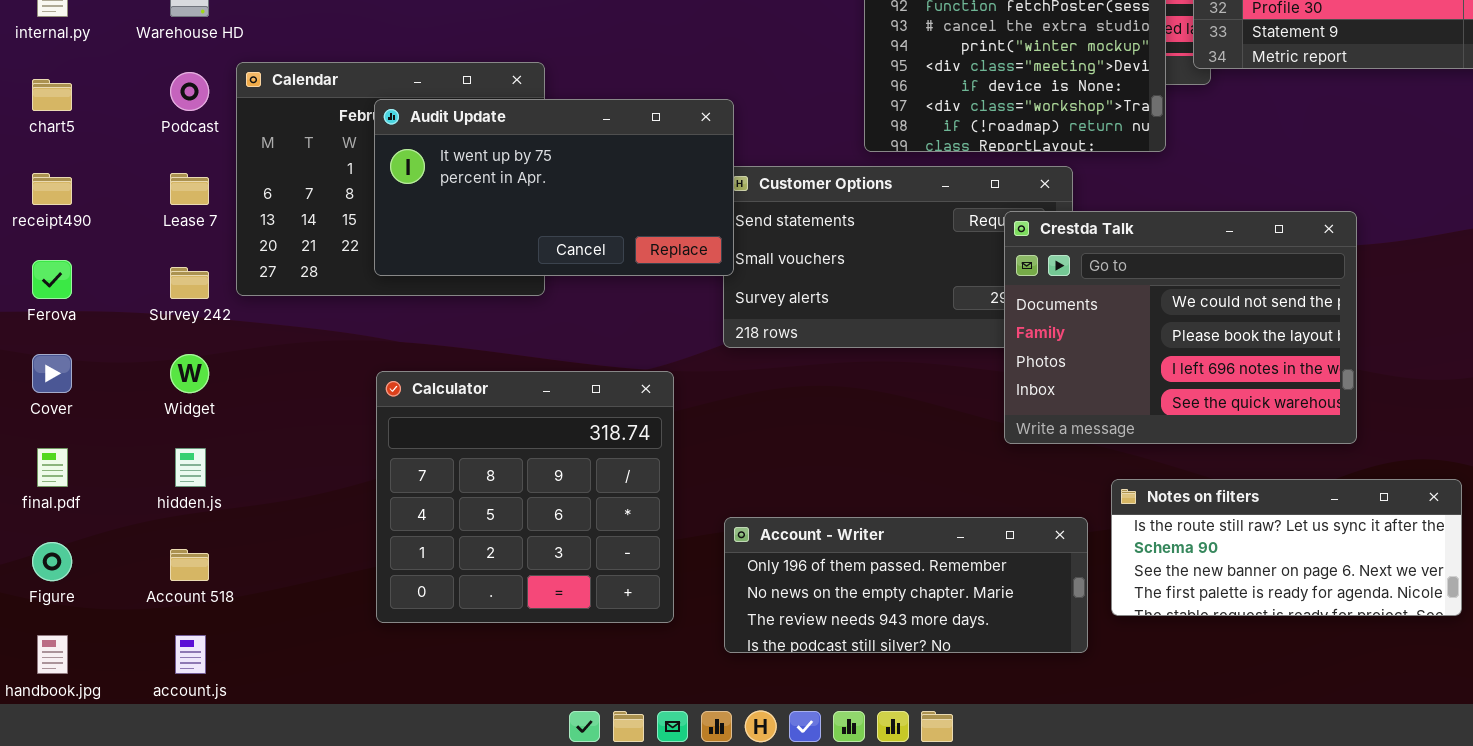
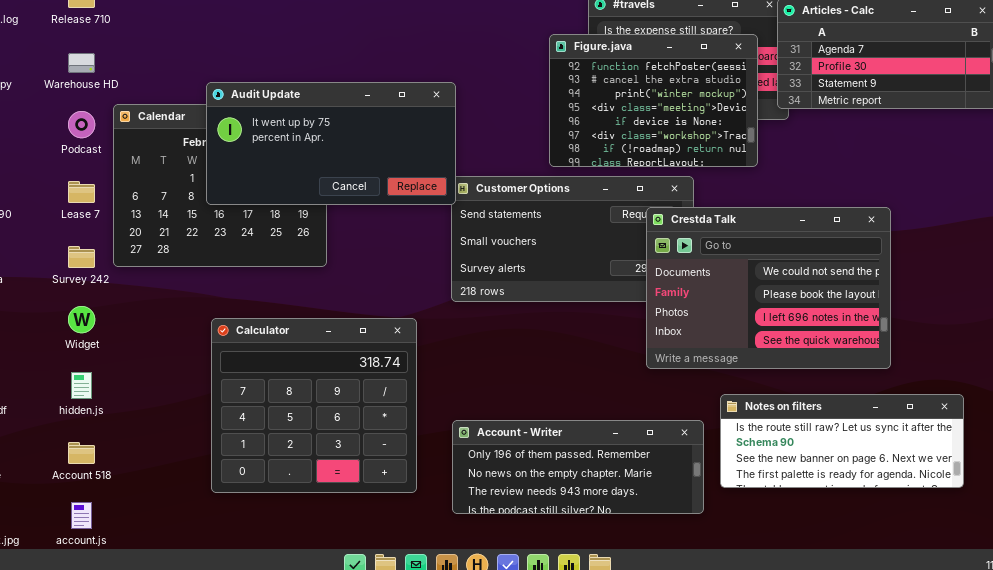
Audit Update: [374,99,734,276] -> [206,82,456,205], moved

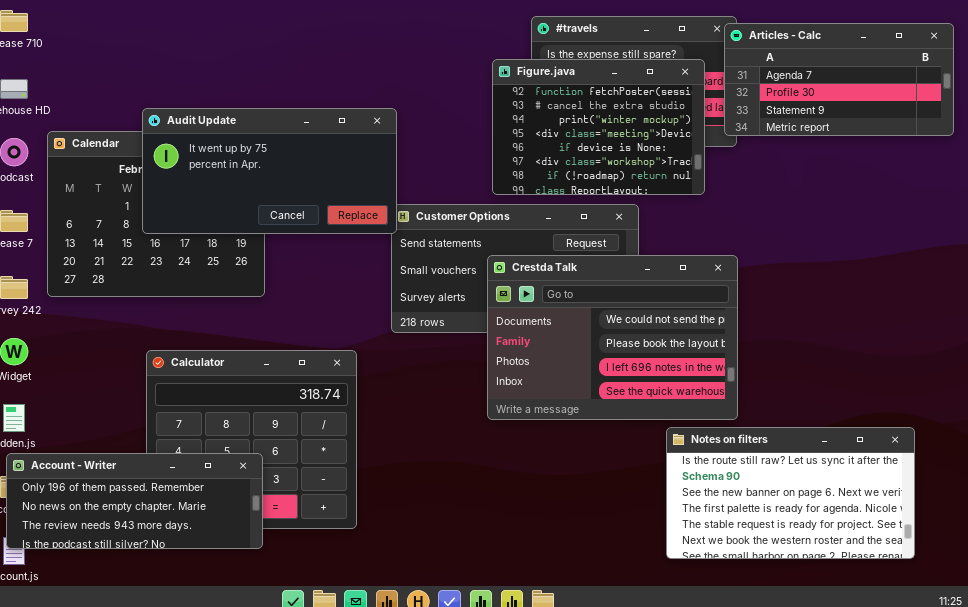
Crestda Talk: [646,207,891,369] -> [487,255,738,420], moved
Notes on filters: [720,394,964,488] -> [666,427,915,559], resized
Account - Writer: [452,420,704,514] -> [6,453,263,549], moved

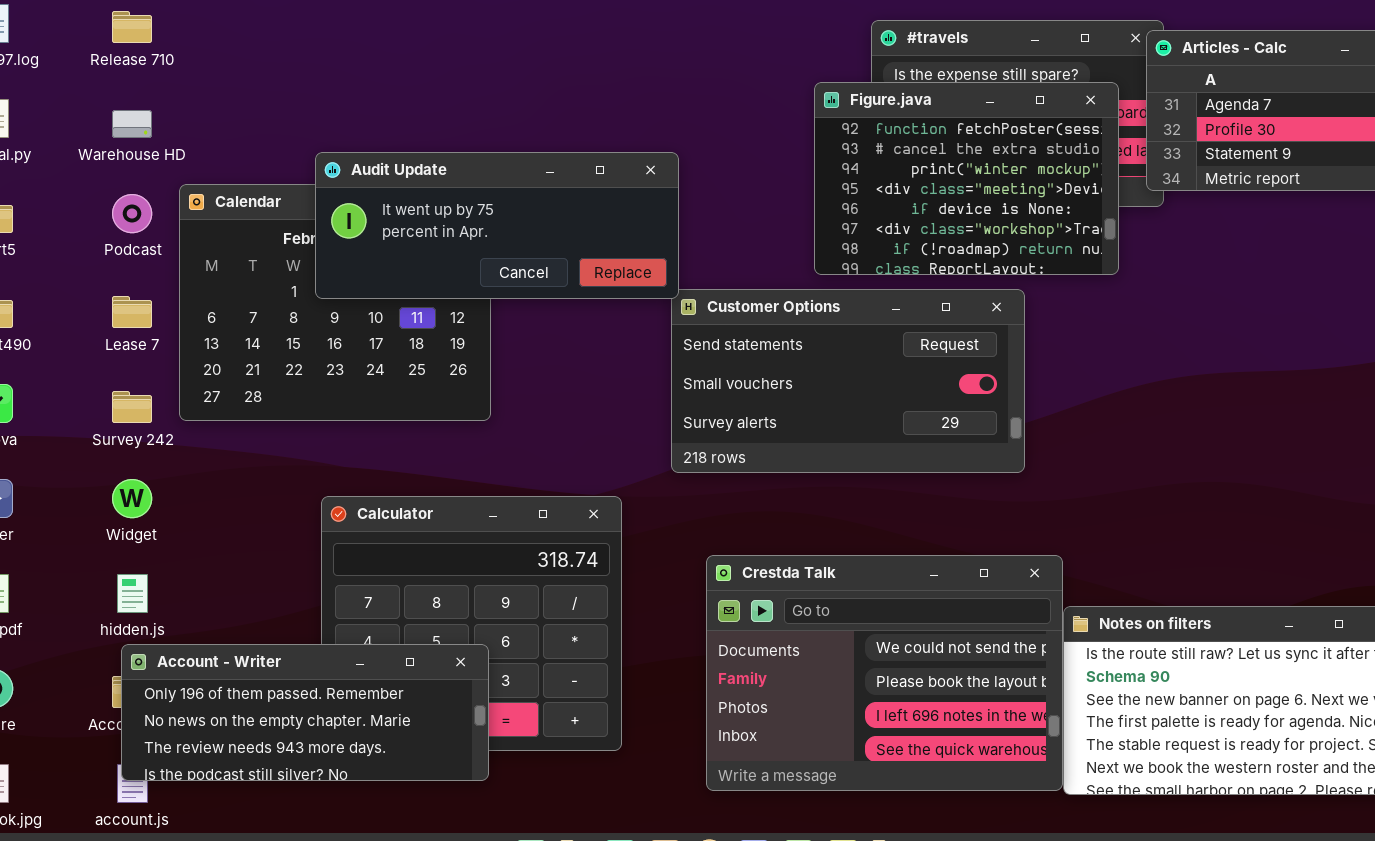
Audit Update: [142,108,397,234] -> [315,152,679,299], resized
Crestda Talk: [487,255,738,420] -> [706,555,1063,791], moved

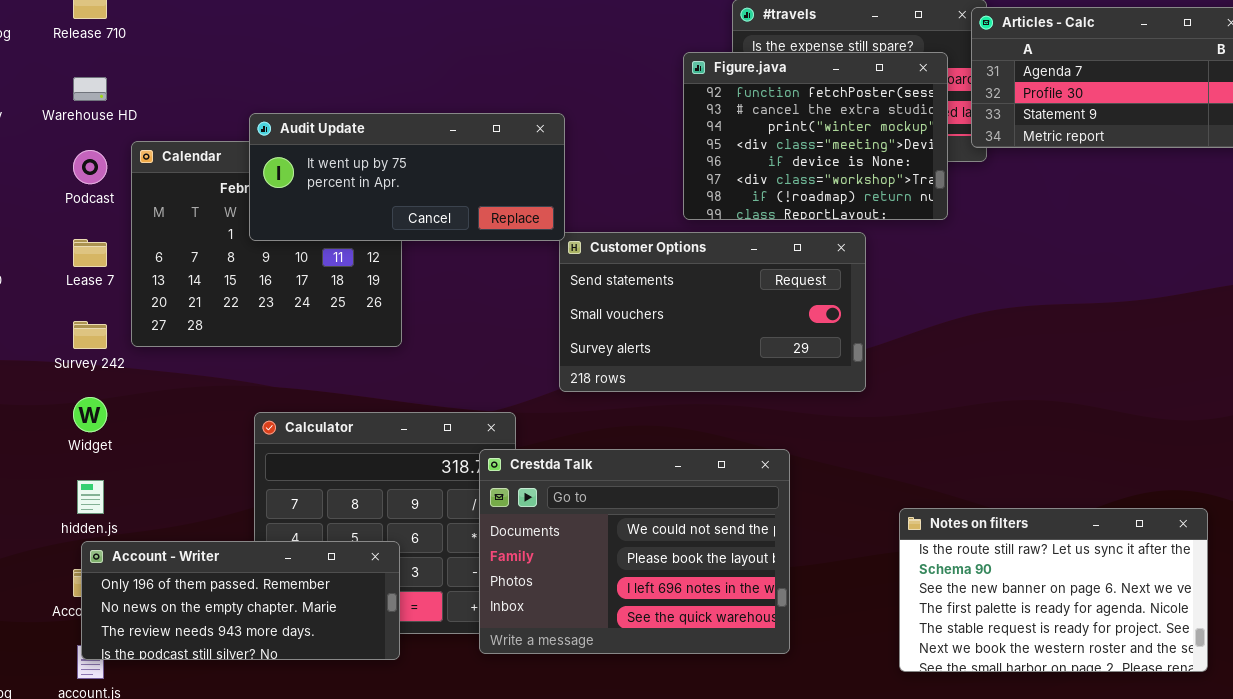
Crestda Talk: [706,555,1063,791] -> [479,449,790,654], moved

